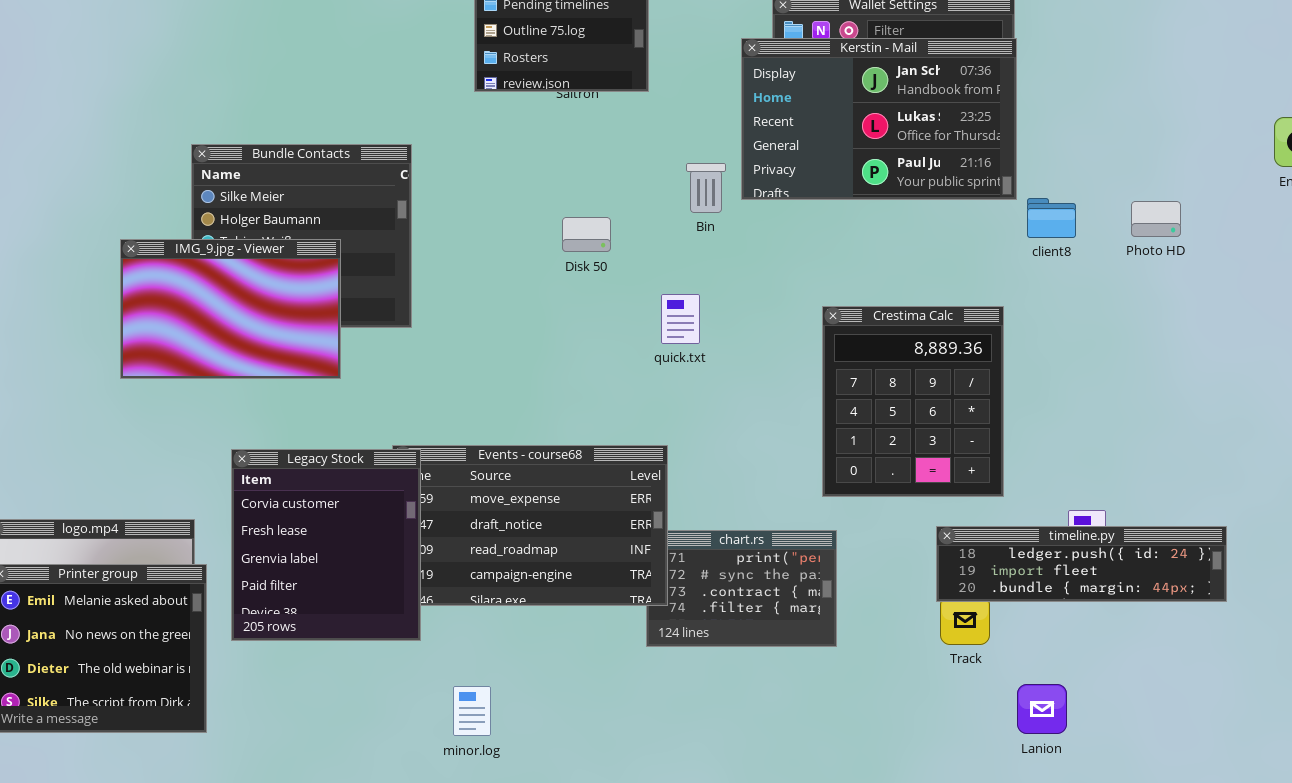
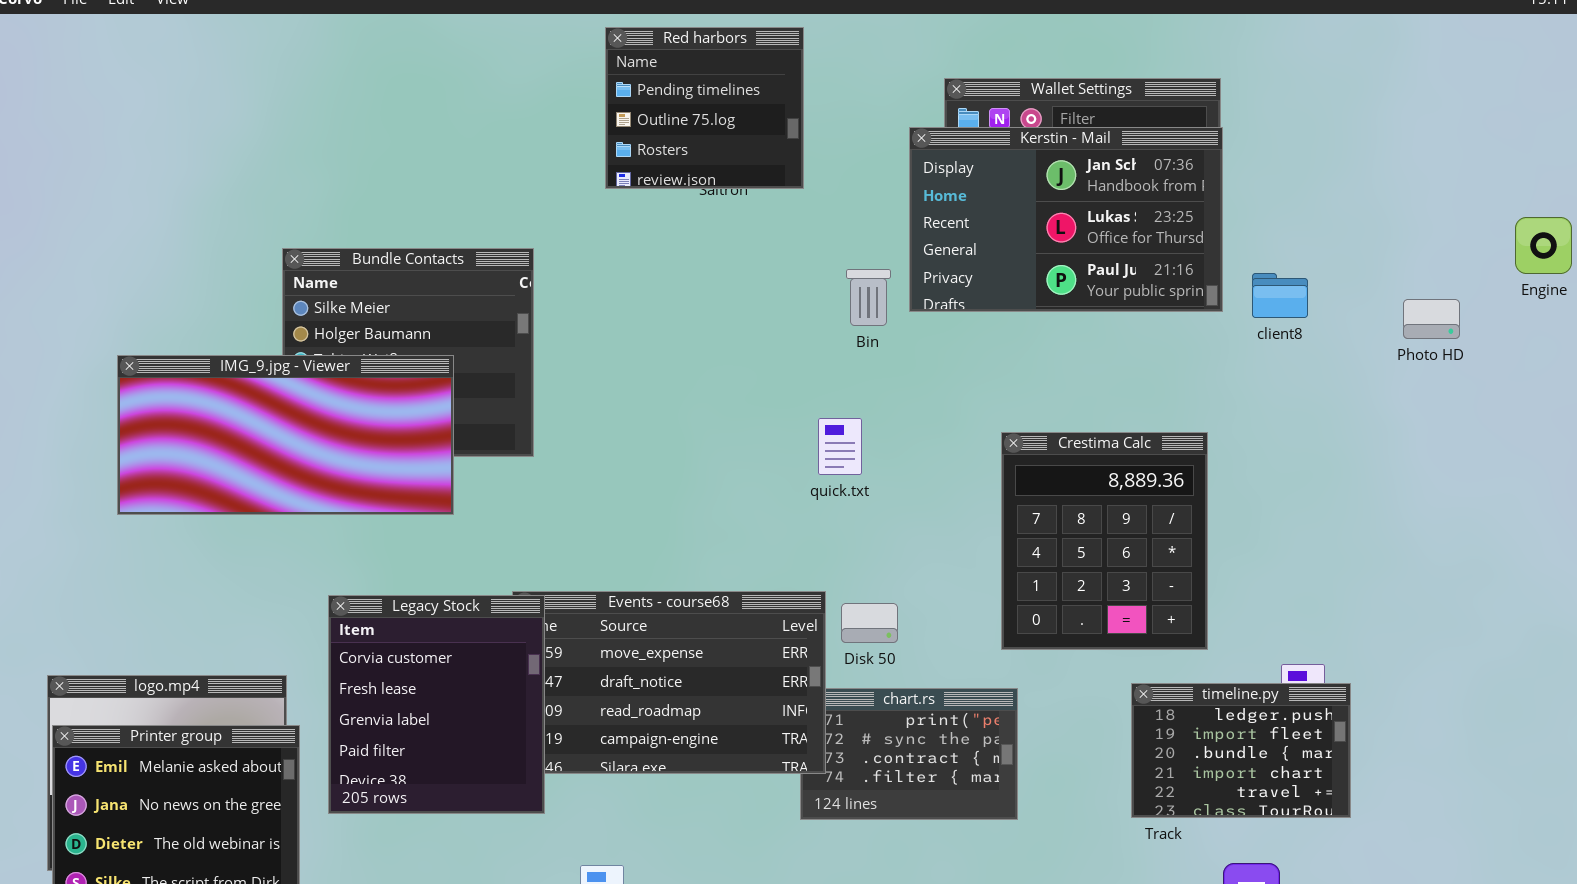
client8: [1027,198,1076,238] -> [1252,273,1308,318], moved
Photo HD: [1131,201,1181,237] -> [1403,299,1460,339], moved
Disk 50: [562,217,611,252] -> [841,603,898,643], moved
IMG_9.jpg - Viewer: [120,239,341,379] -> [117,355,454,515], resized
timeline.py: [936,526,1227,602] -> [1131,683,1351,818], resized

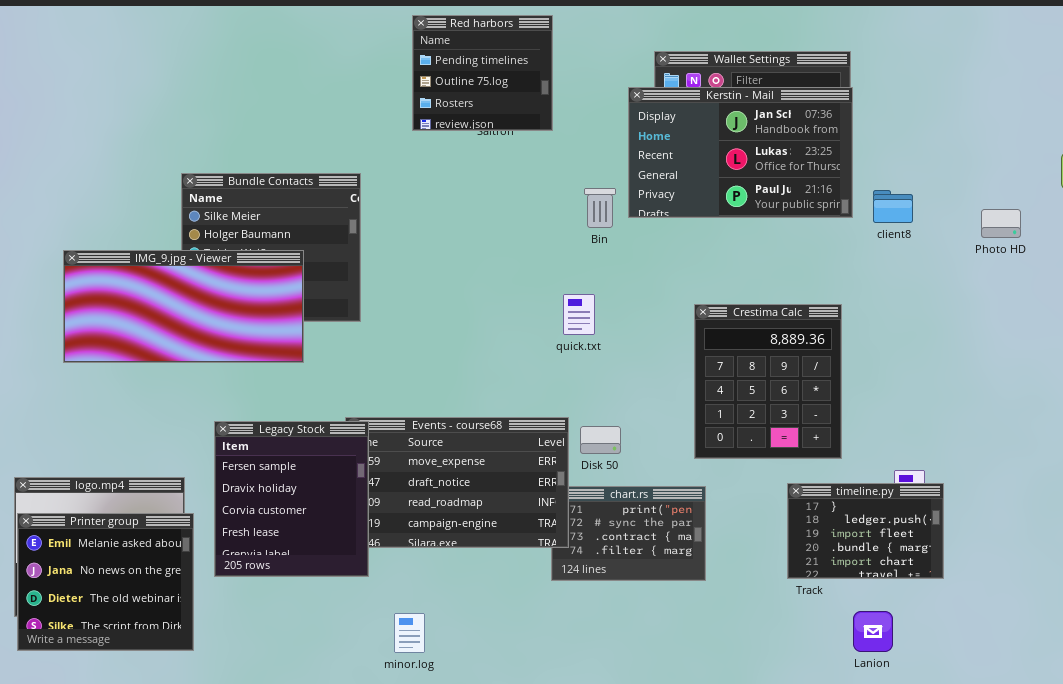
Legacy Stock: [328,595,545,814] -> [214,421,369,577], scrolled up 2 rows
timeline.py: [1131,683,1351,818] -> [787,483,944,579], scrolled up 1 row

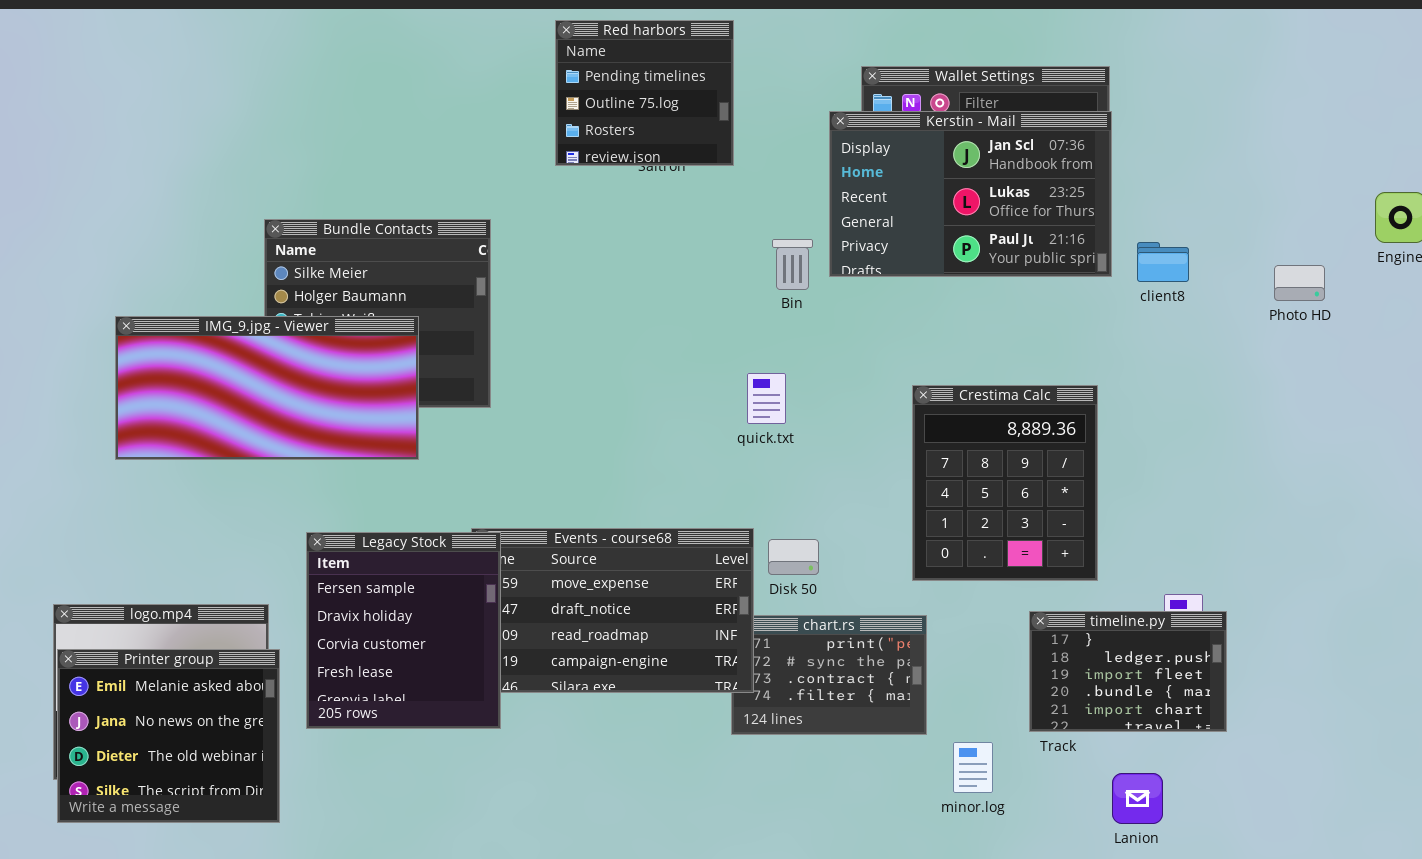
minor.log: [394,613,425,653] -> [953,742,993,793], moved

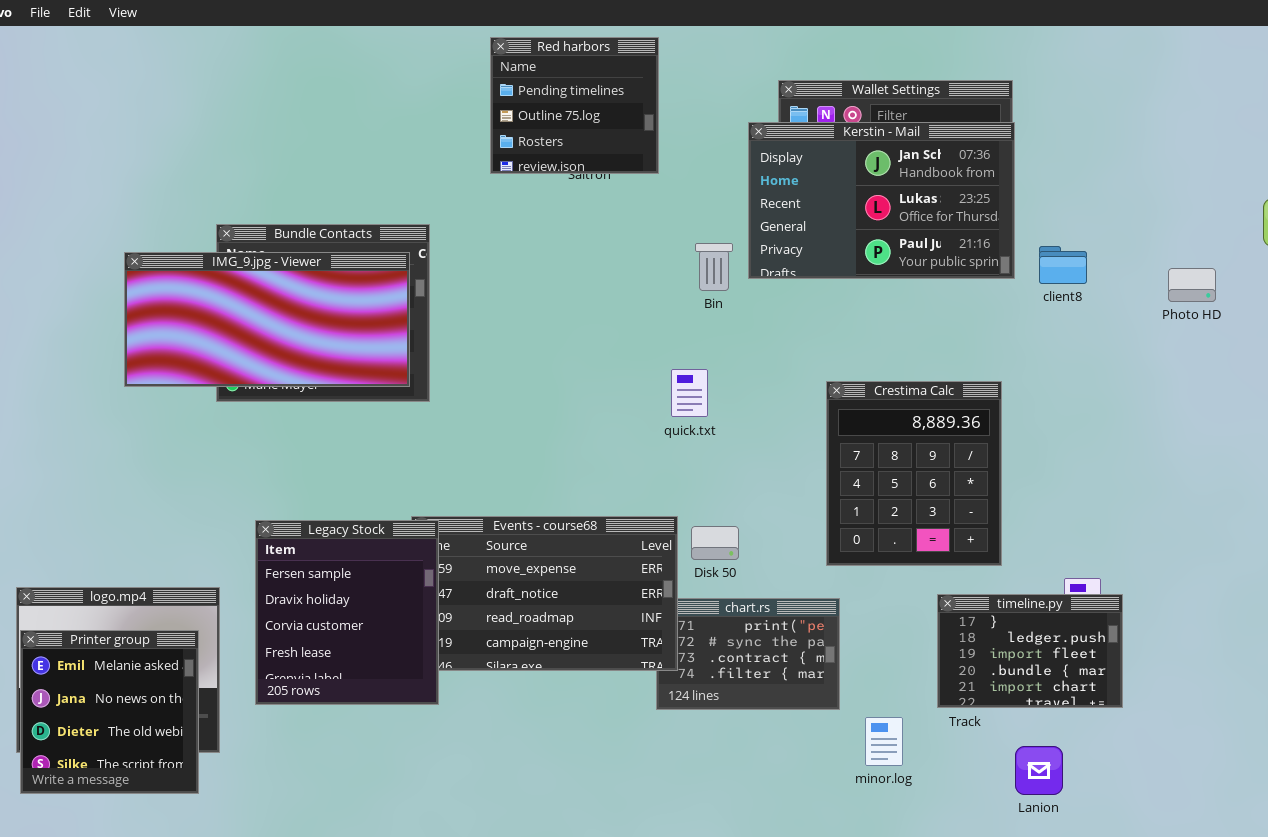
IMG_9.jpg - Viewer: [115,316,419,460] -> [124,252,410,387], moved
Printer group: [57,649,280,823] -> [20,630,199,794], resized

